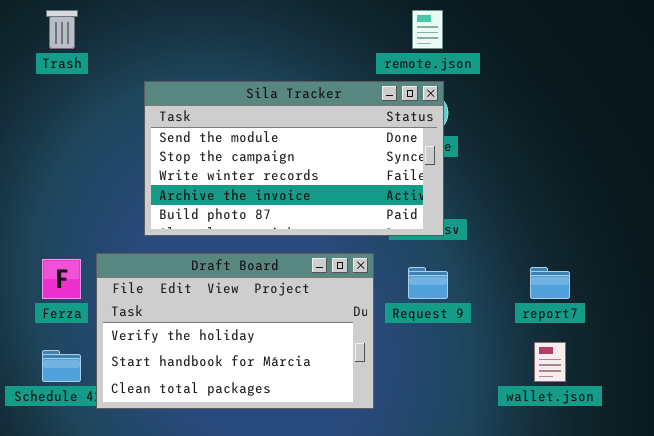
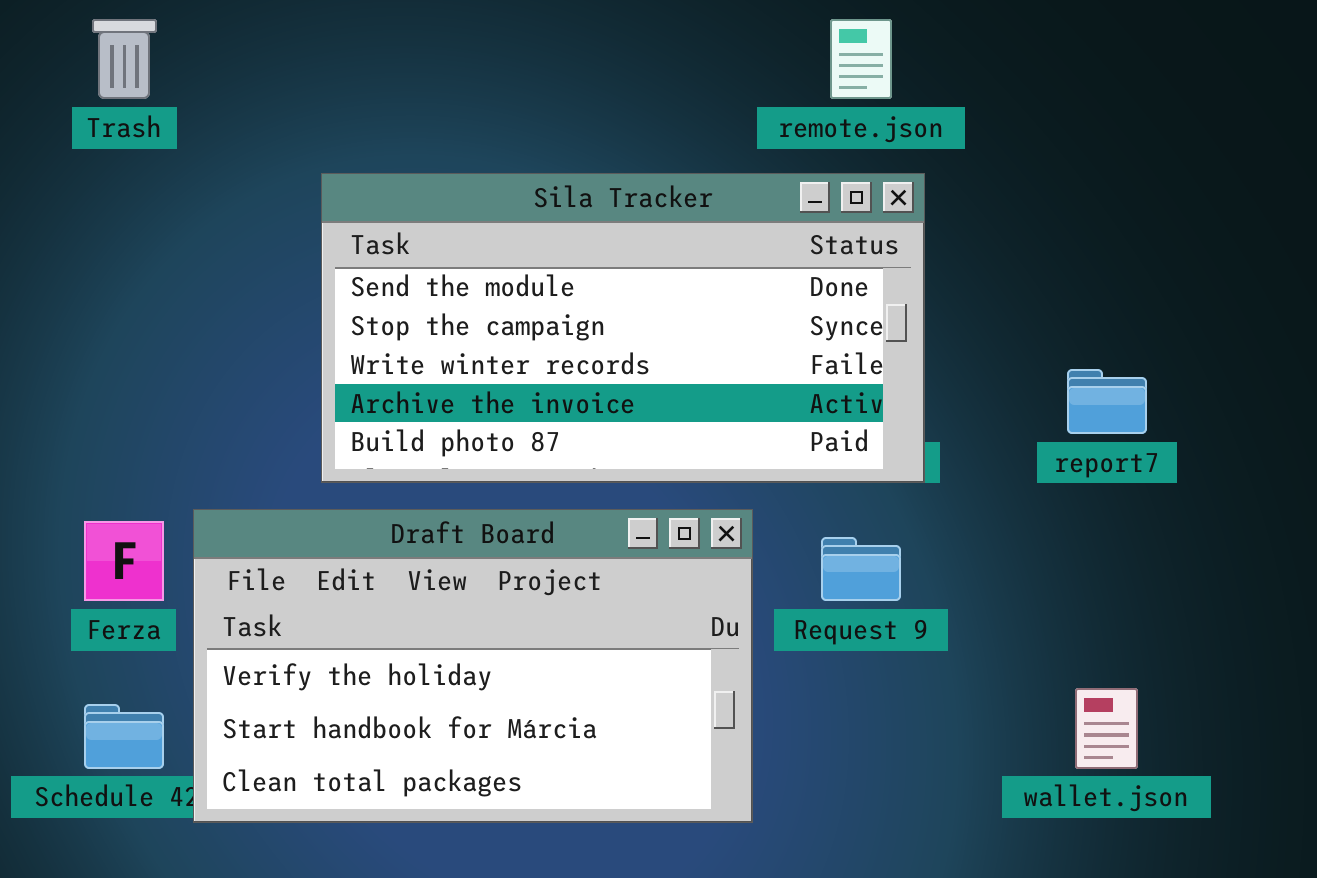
Sila Tracker: [144,81,444,236] -> [321,173,925,483], moved
report7: [530,267,570,299] -> [1067,369,1147,434], moved

